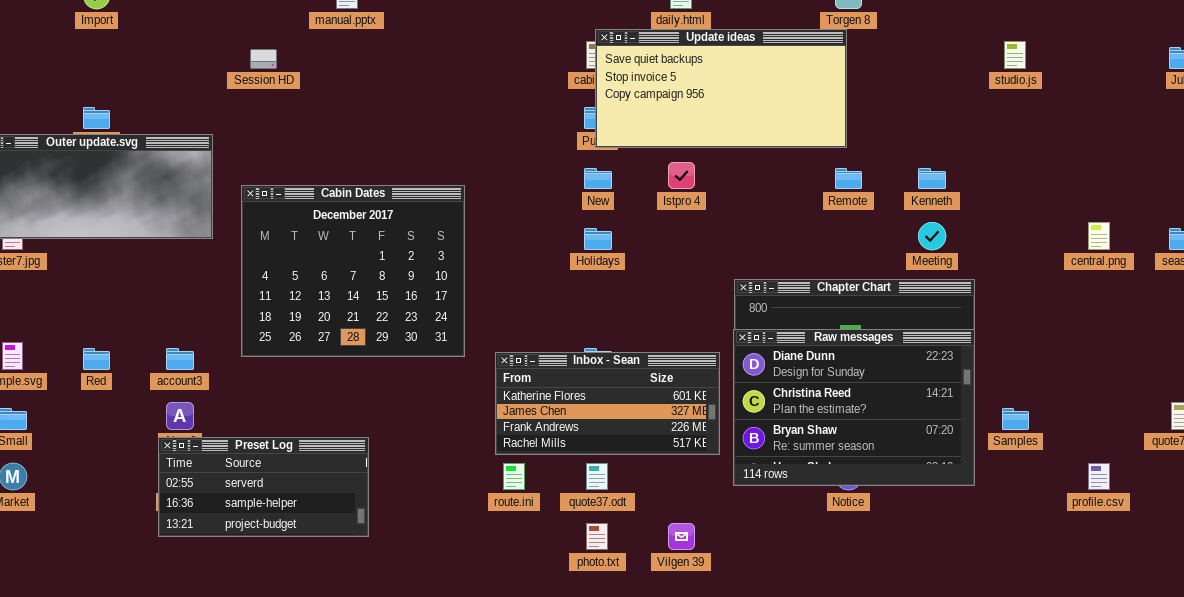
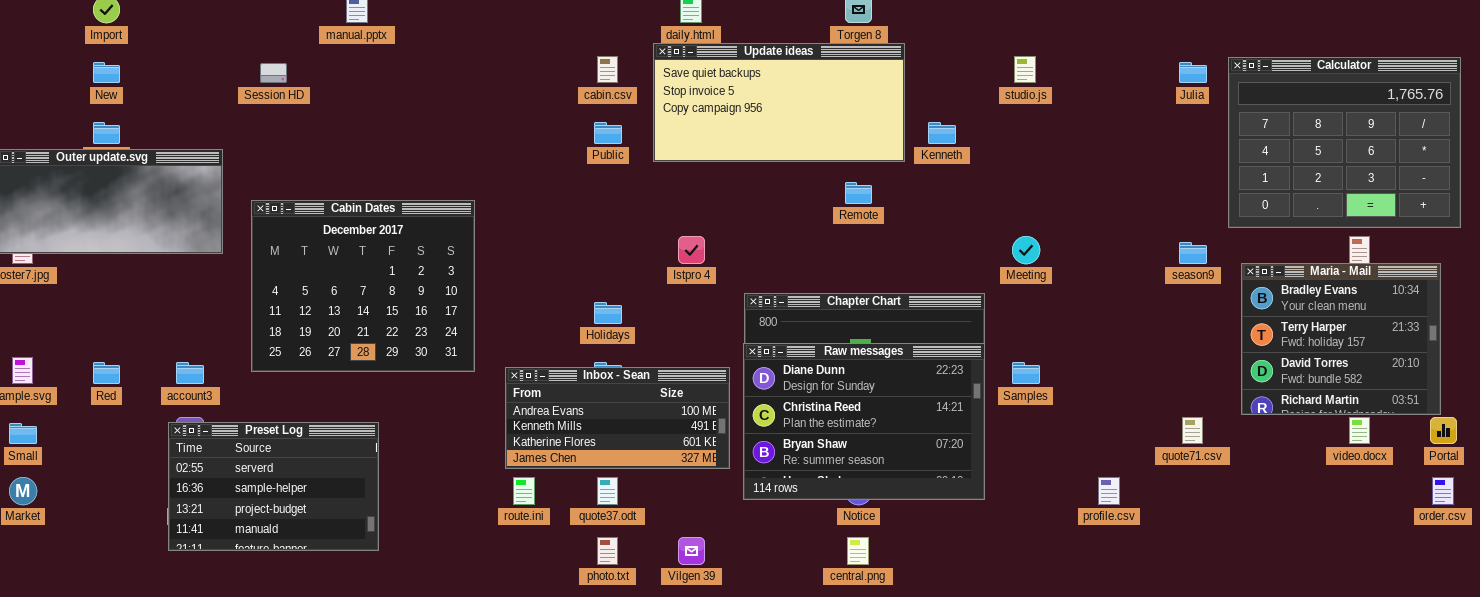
Update ideas: [595,29,847,148] -> [653,43,905,162], moved
Istpro 4: [668,162,695,189] -> [678,236,705,264], moved
New: [584,168,612,189] -> [93,62,120,83], moved
Kenneth: [918,168,946,189] -> [928,122,956,144], moved
Meeting: [918,222,946,250] -> [1012,236,1040,264], moved
central.png: [1088,222,1110,250] -> [847,537,869,565], moved
Holidays: [584,228,612,250] -> [594,302,622,324], moved
Inbox - Sean: [495,352,720,455] -> [505,367,730,469], scrolled up 2 rows
Samples: [1002,408,1029,430] -> [1012,362,1040,384], moved
Preset Log: [158,437,369,537] -> [168,422,379,551], resized

